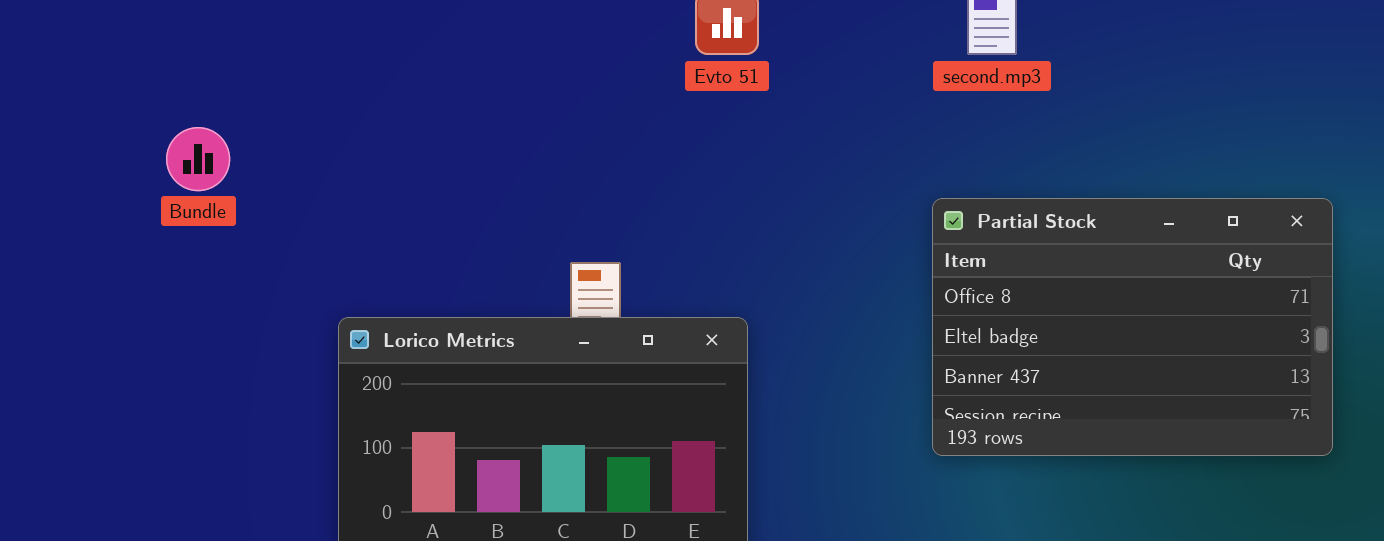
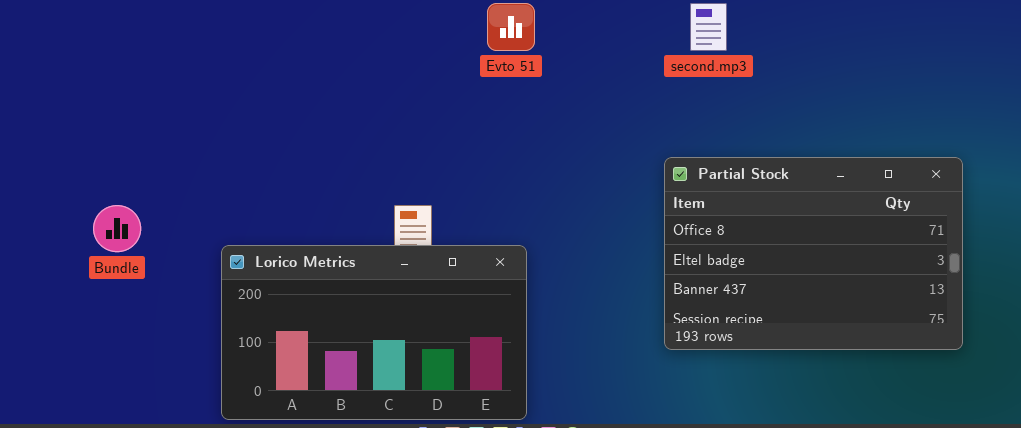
Bundle: [166,127,230,191] -> [93,205,141,252], moved

